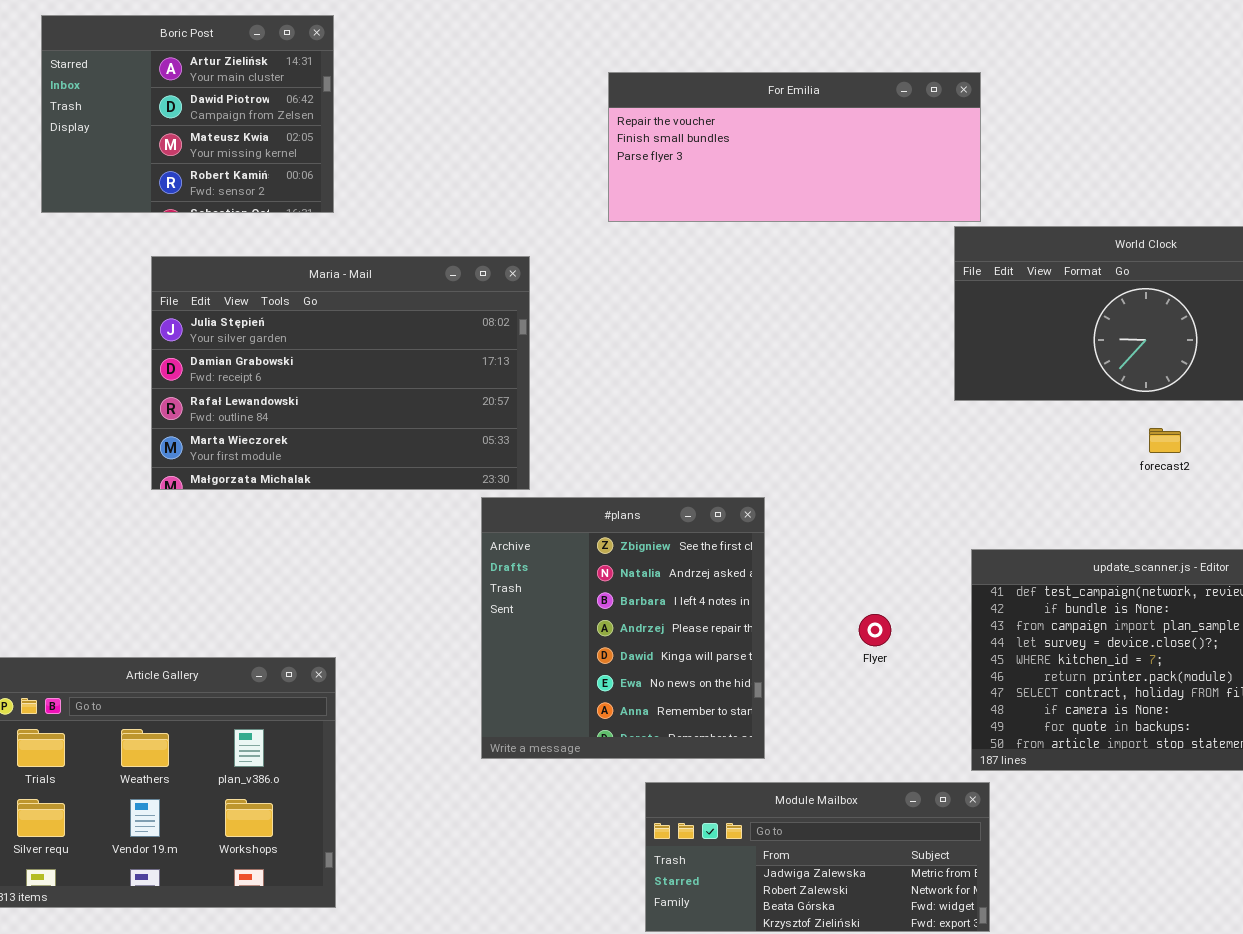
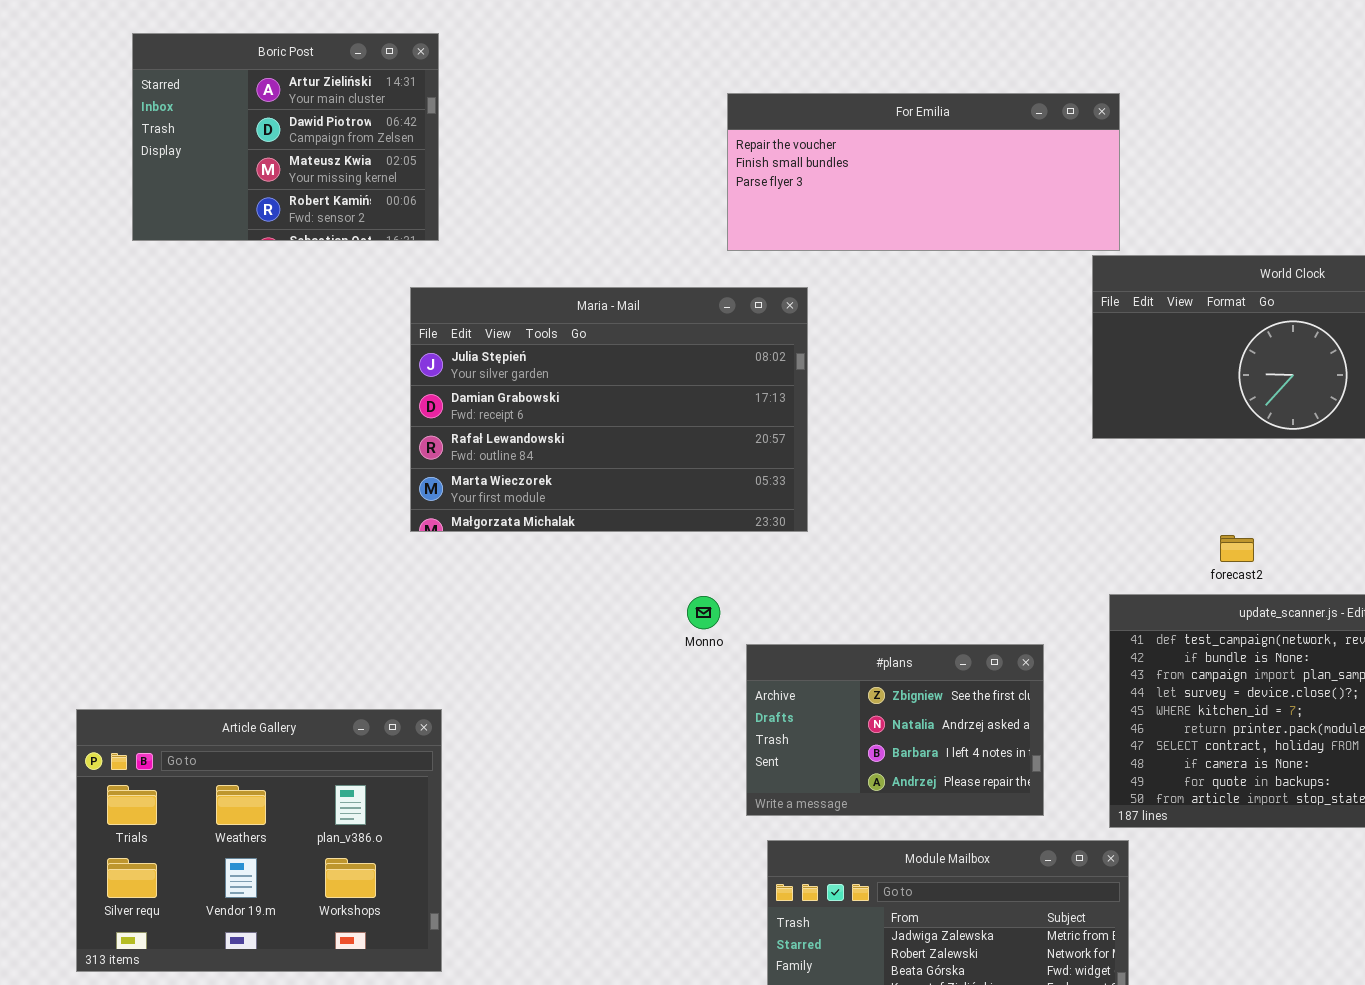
Maria - Mail: [151,256,530,490] -> [410,287,808,532], moved
forecast2: [1149,428,1181,453] -> [1220,535,1254,562], moved
#plans: [481,497,765,759] -> [746,644,1044,816], moved, resized

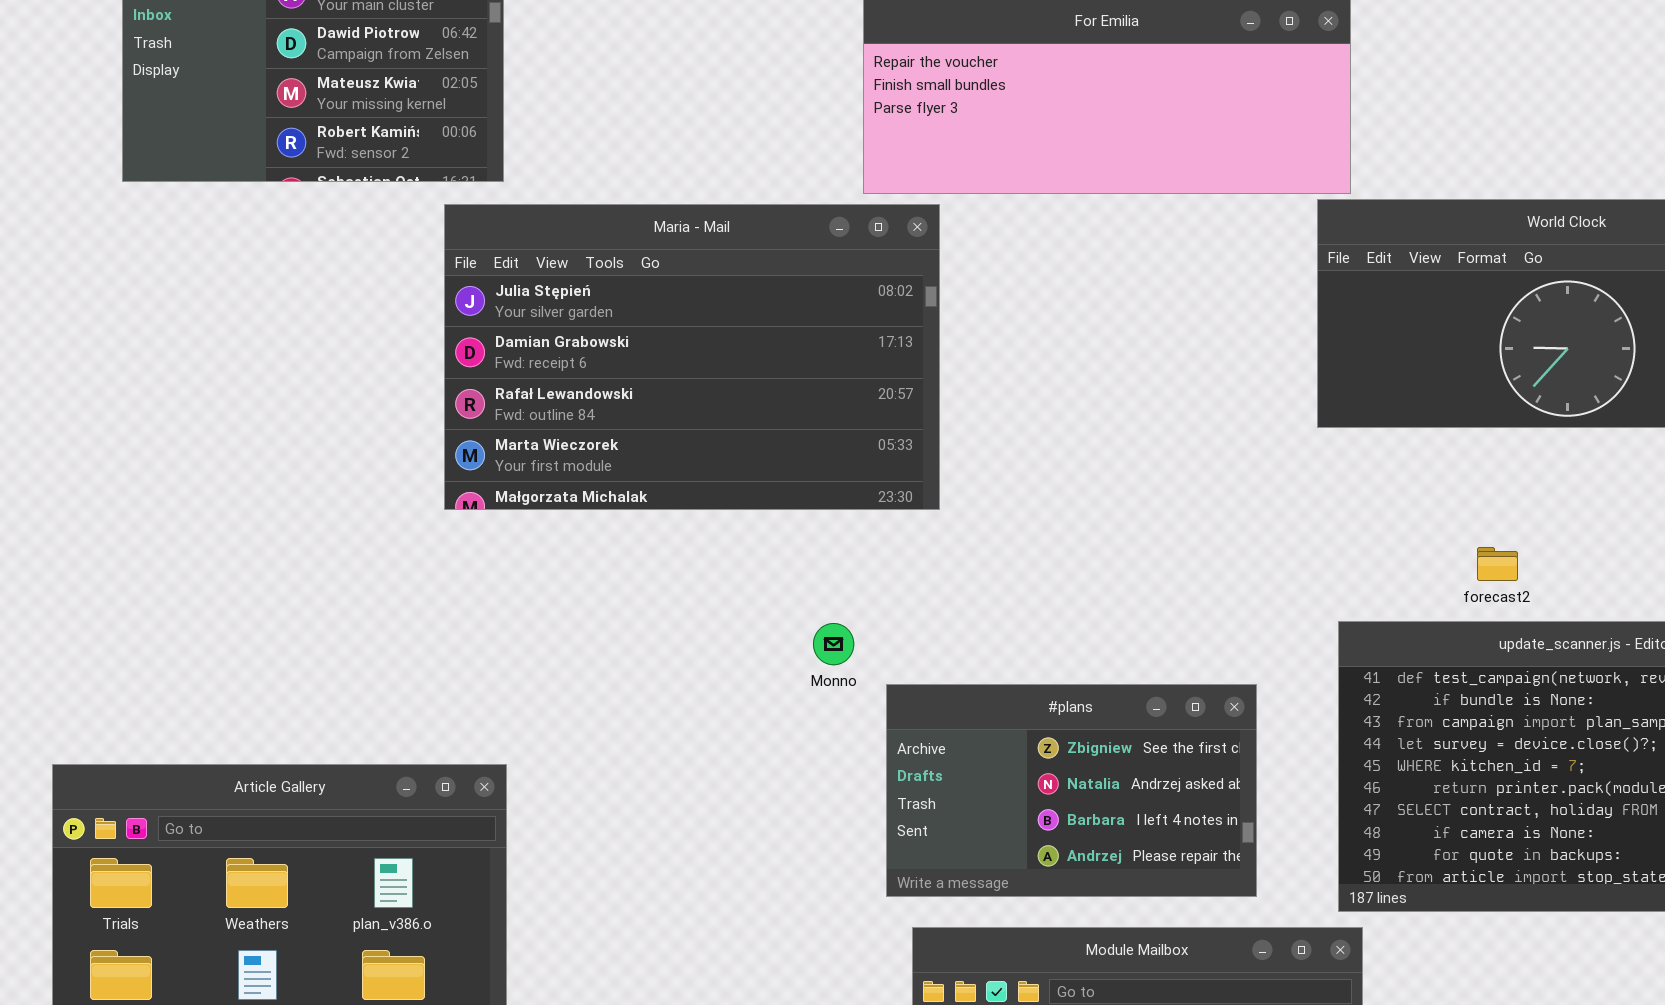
Maria - Mail: [410,287,808,532] -> [444,204,940,510], moved

